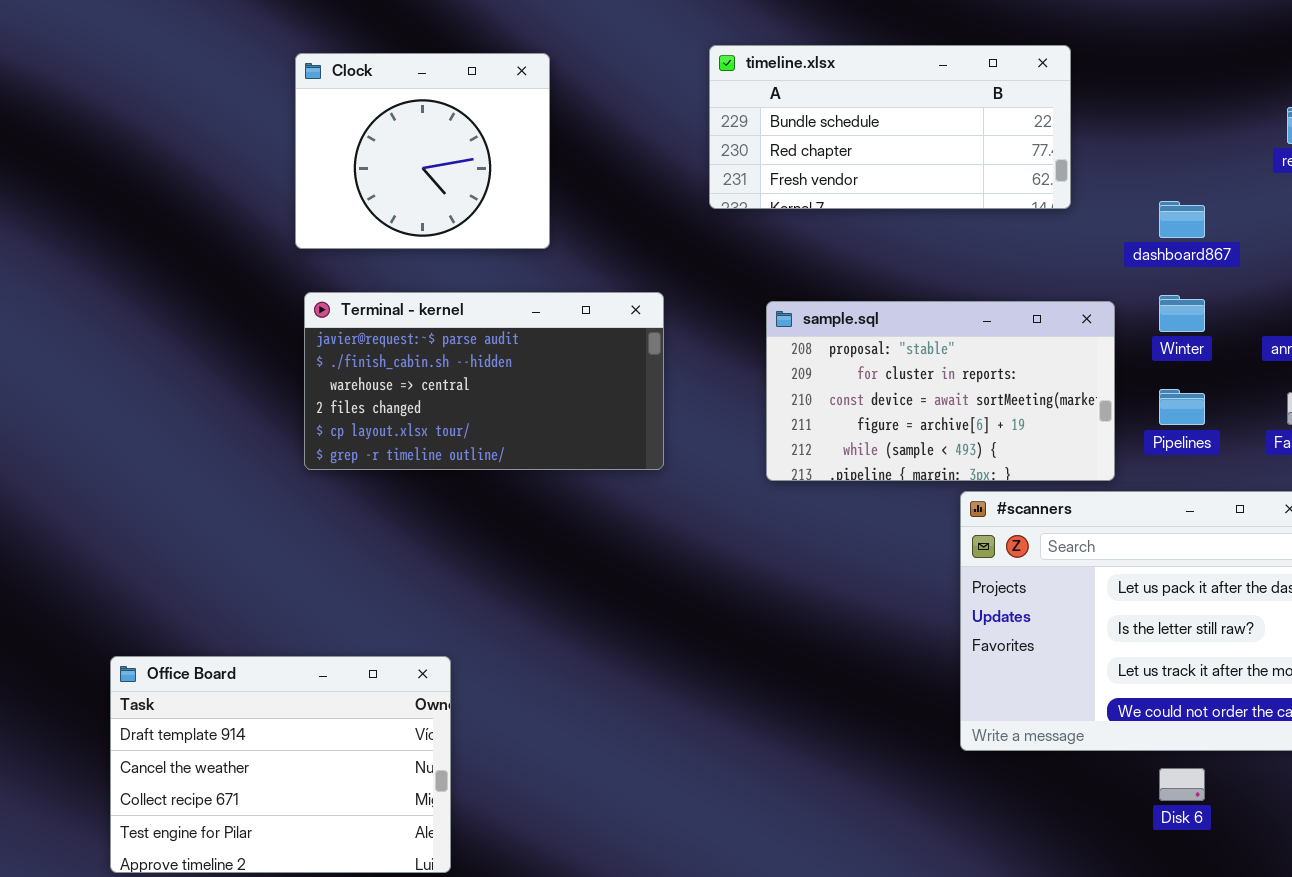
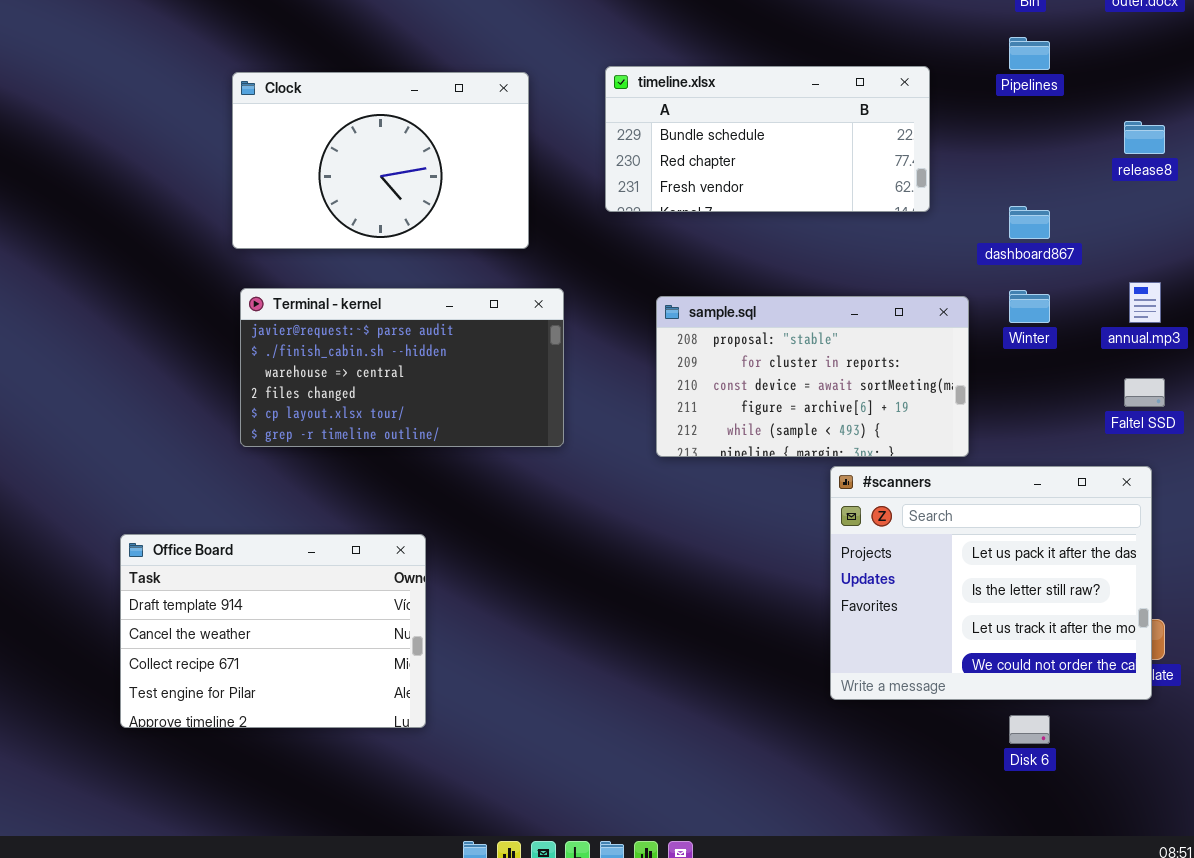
Clock: [295,53,550,249] -> [232,72,529,249], resized
Pipelines: [1159,389,1205,425] -> [1009,37,1050,70], moved
Office Board: [110,656,451,873] -> [120,534,426,728], moved

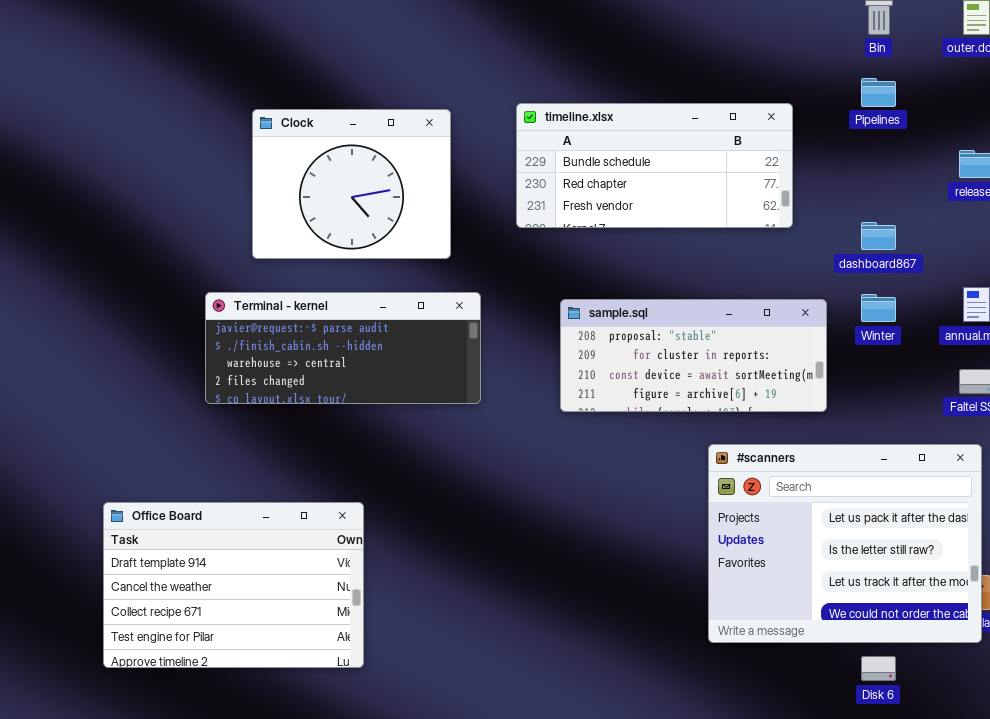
Clock: [232,72,529,249] -> [252,109,451,259], resized
Terminal - kernel: [240,288,564,447] -> [205,292,481,404], resized
sample.sql: [656,296,969,457] -> [560,299,827,412], resized

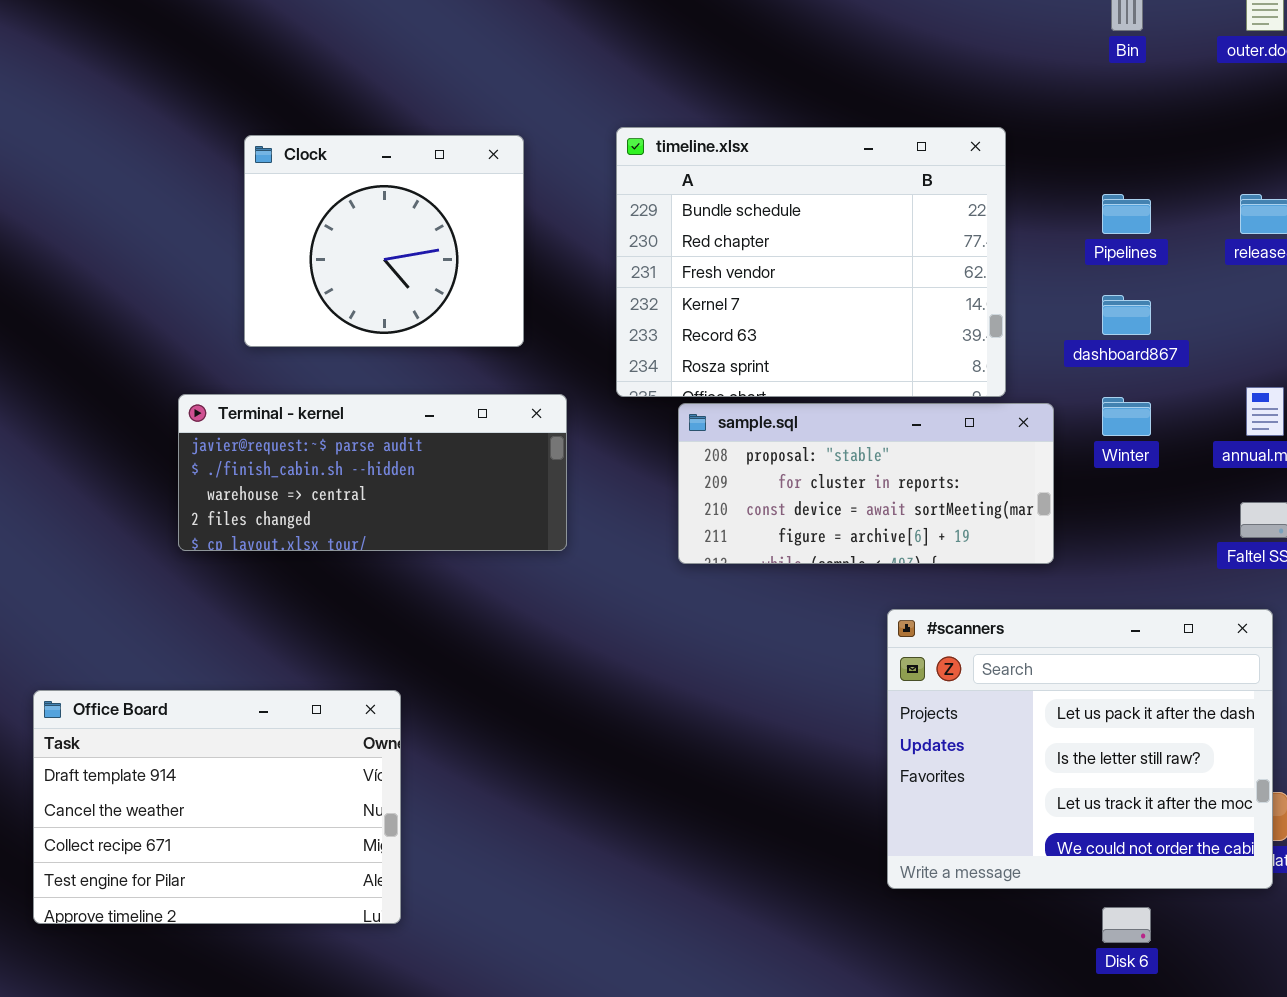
Pipelines: [861,78,896,107] -> [1102,194,1151,234], moved
timeline.xlsx: [516,103,793,228] -> [616,127,1006,397], resized

